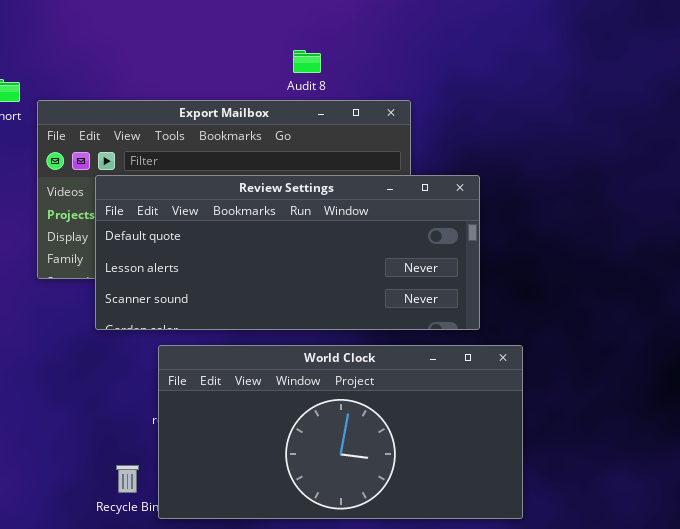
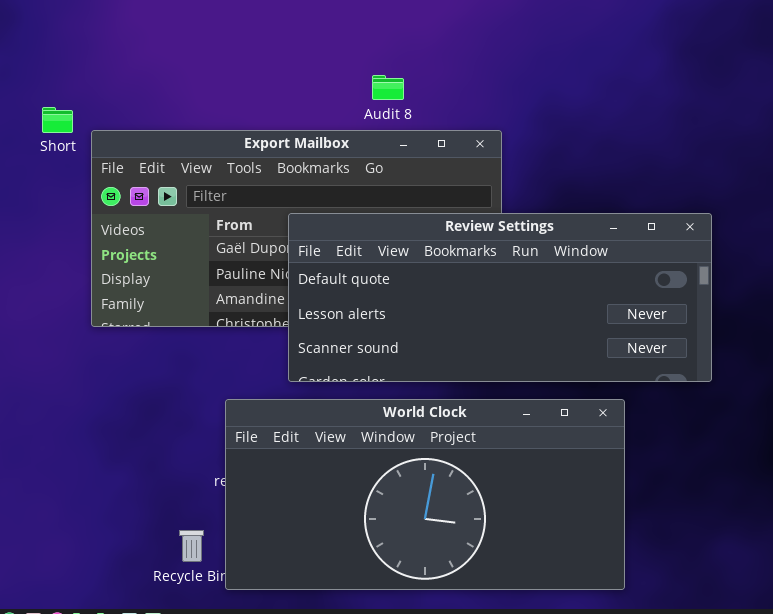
Review Settings: [95,175,480,330] -> [288,213,712,382], moved

